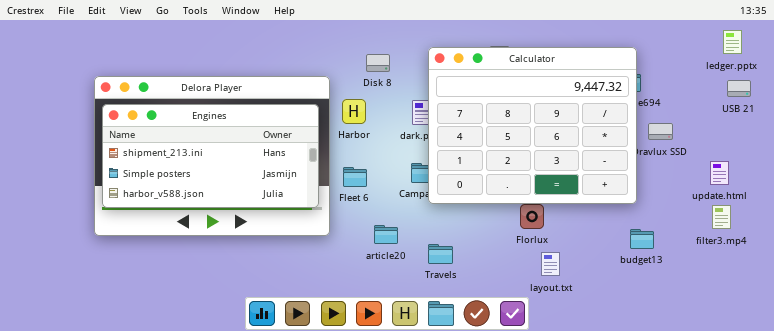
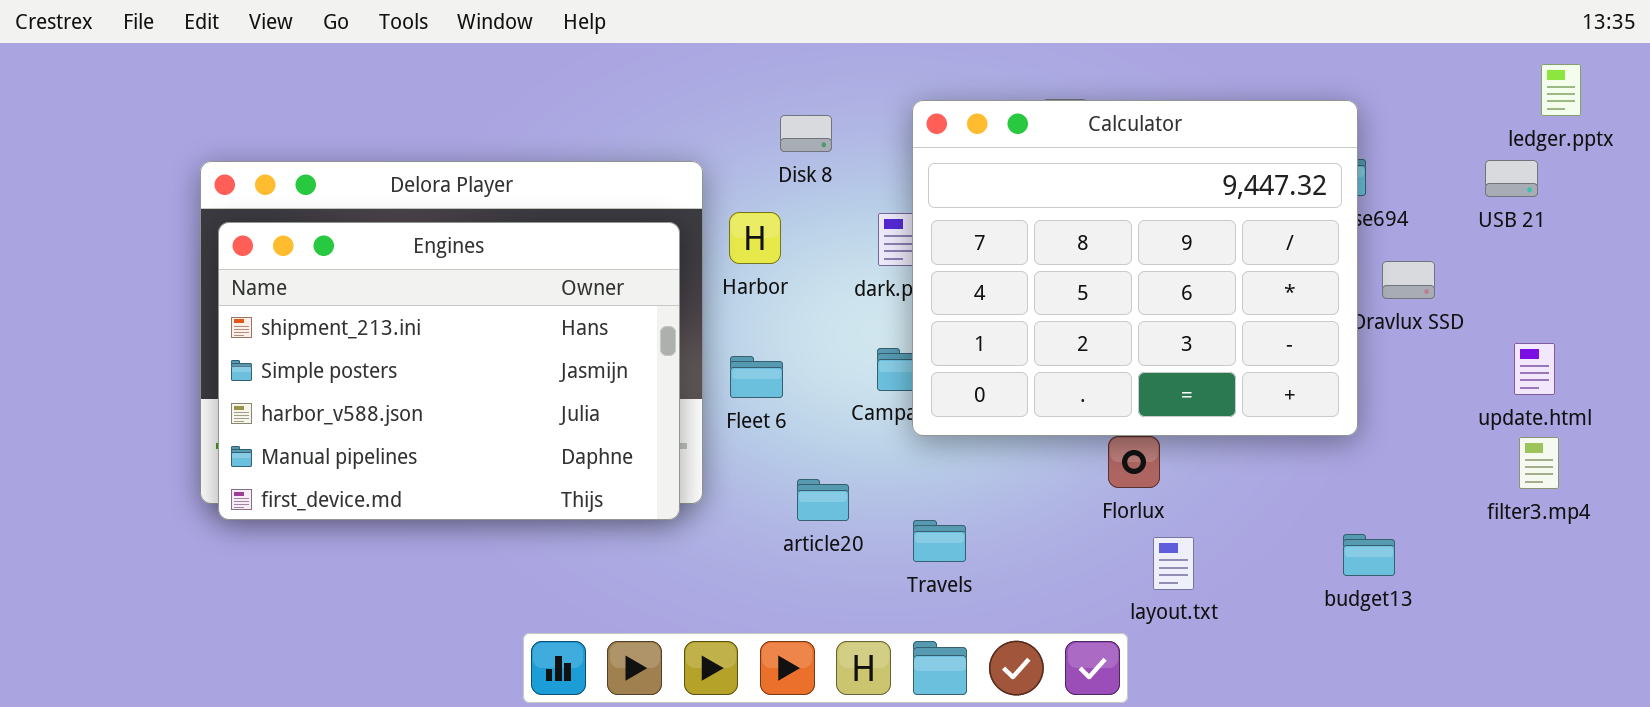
USB 21: [727,80,751,97] -> [1485,160,1538,197], moved
Engines: [102,104,319,208] -> [218,222,680,520], resized
budget13: [630,229,654,249] -> [1343,534,1395,576], moved

